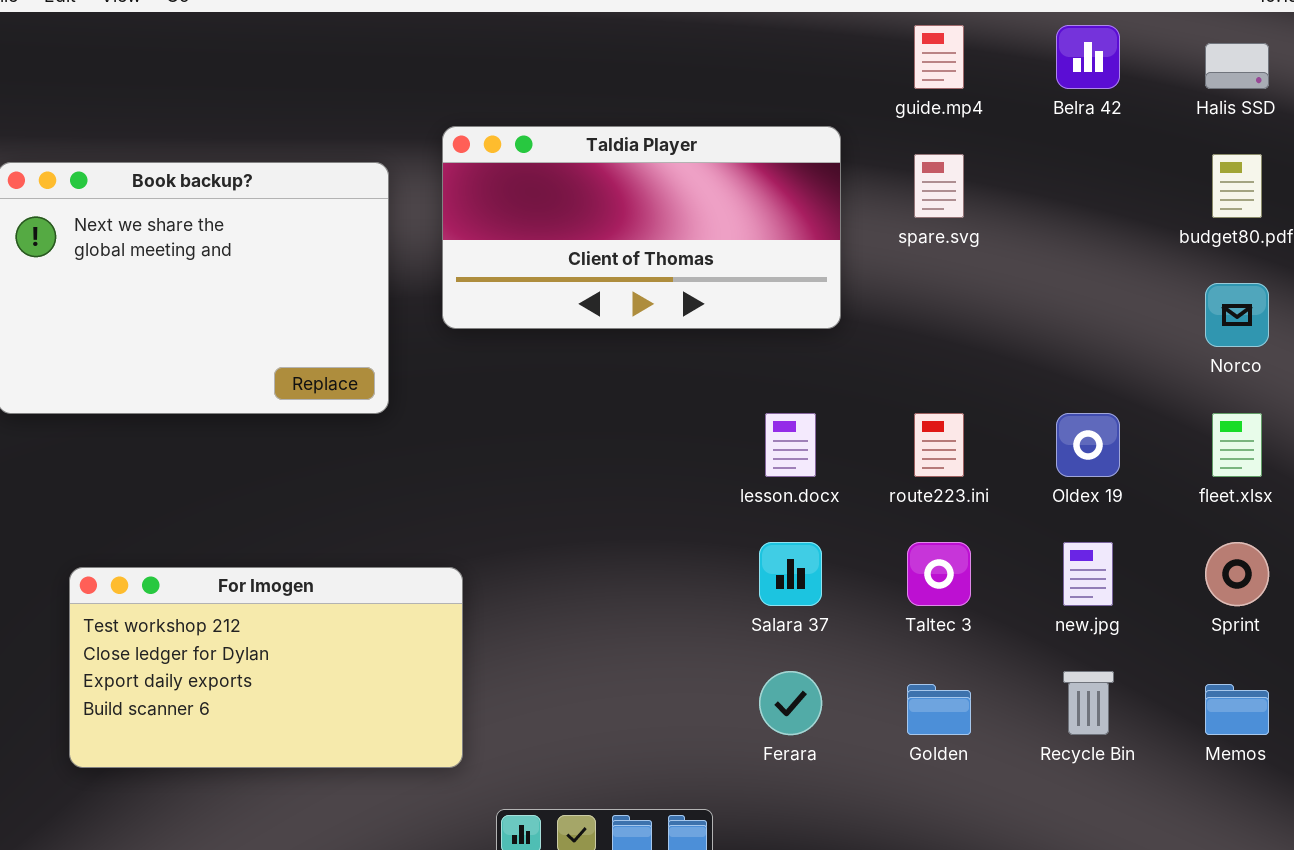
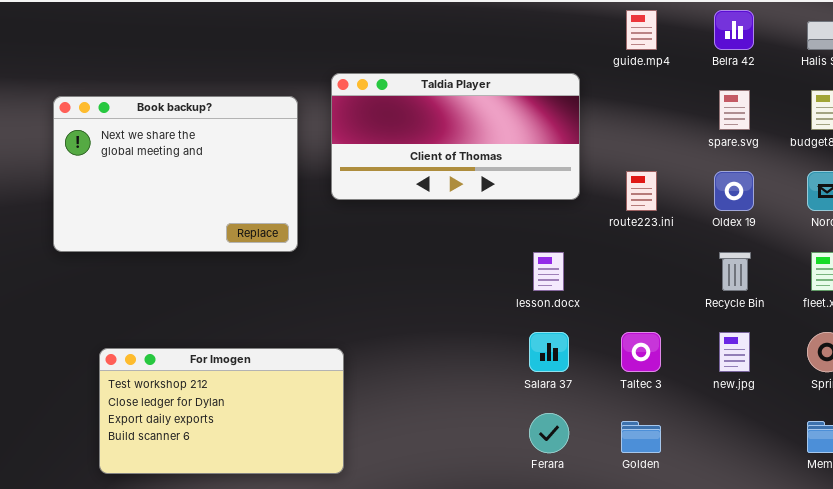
spare.svg: [914,154,964,218] -> [719,90,750,130], moved
route223.ini: [914,413,964,477] -> [626,171,657,211], moved
Oldex 19: [1056,413,1120,477] -> [714,171,754,211], moved
Recycle Bin: [1063,671,1114,735] -> [719,252,751,291], moved

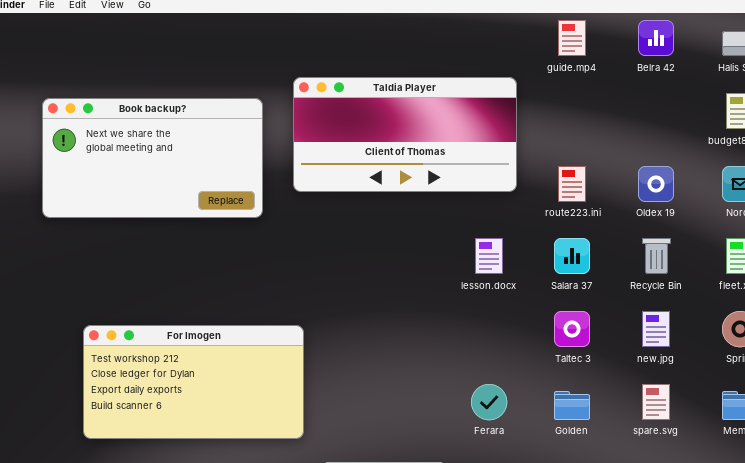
spare.svg: [719,90,750,130] -> [642,384,670,420], moved
Book backup?: [53,96,298,252] -> [42,98,263,218], resized
Salara 37: [529,332,569,372] -> [554,238,590,274], moved

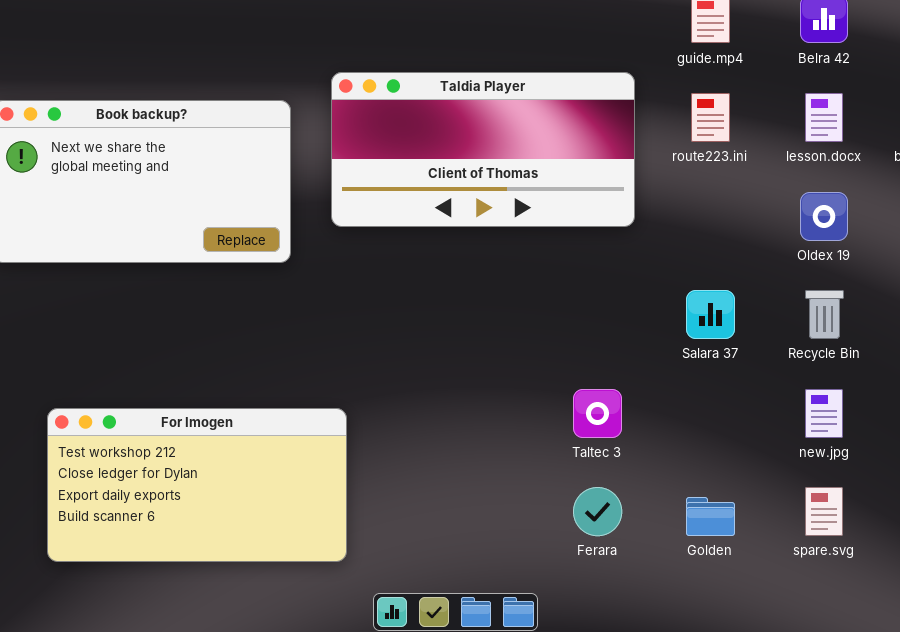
route223.ini: [558,166,586,202] -> [691,93,730,142], moved
lesson.docx: [475,238,503,274] -> [805,93,843,142], moved
Taltec 3: [554,311,590,347] -> [573,389,622,438], moved

